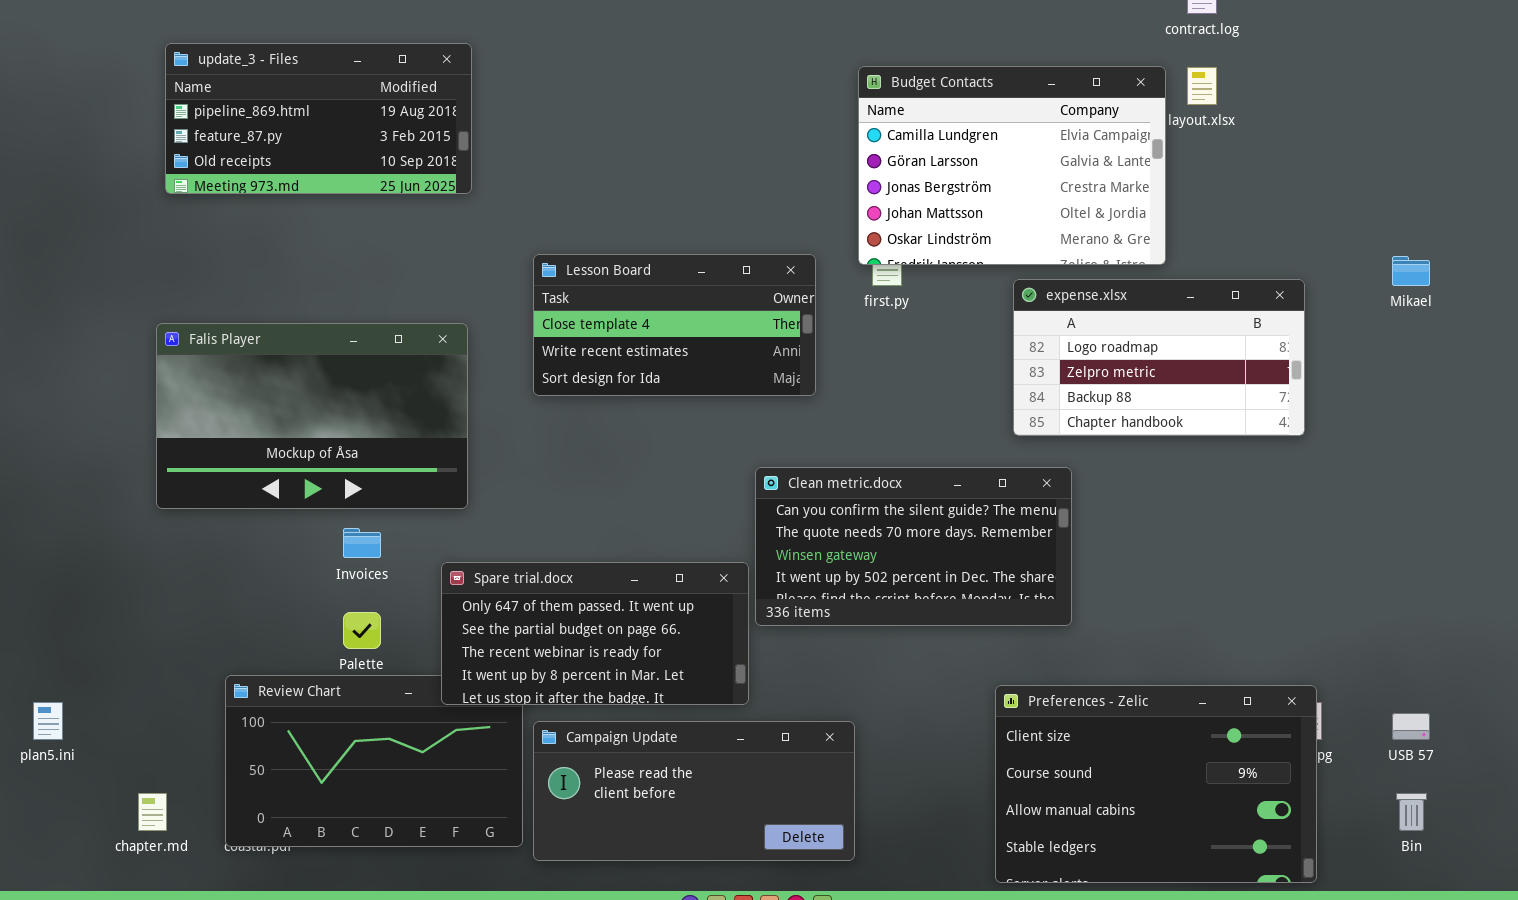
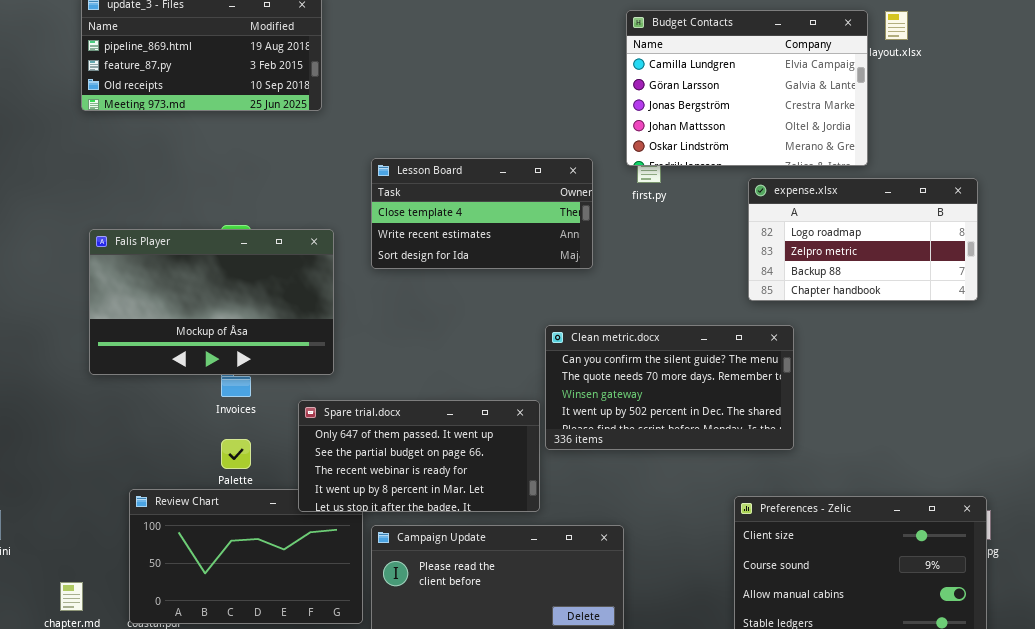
Falis Player: [156,323,468,509] -> [89,229,334,375], moved

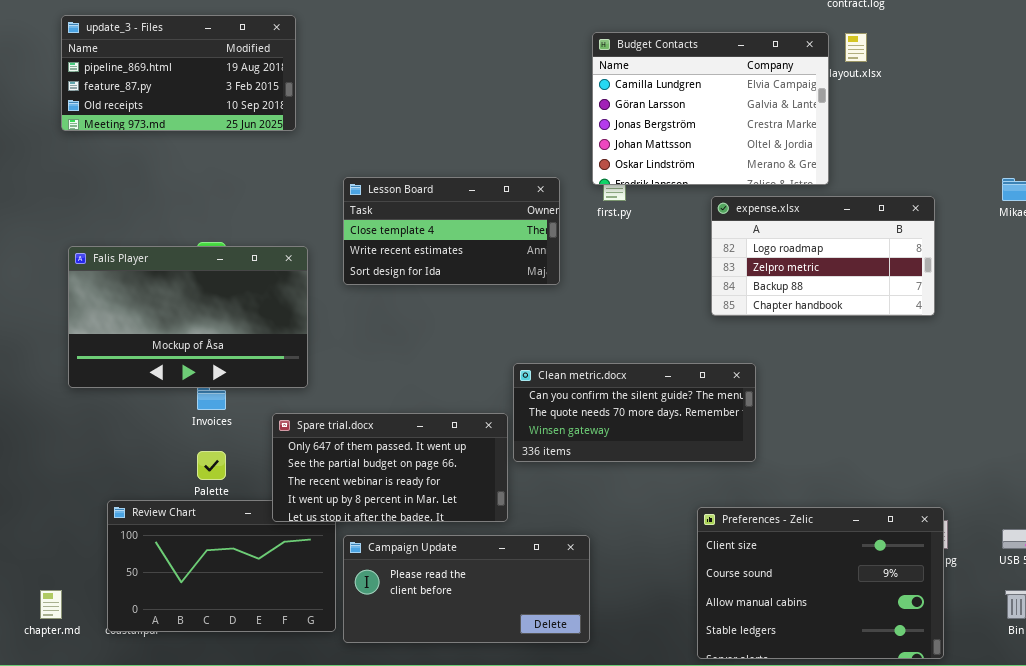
Clean metric.docx: [545,325,794,450] -> [513,363,756,462], resized

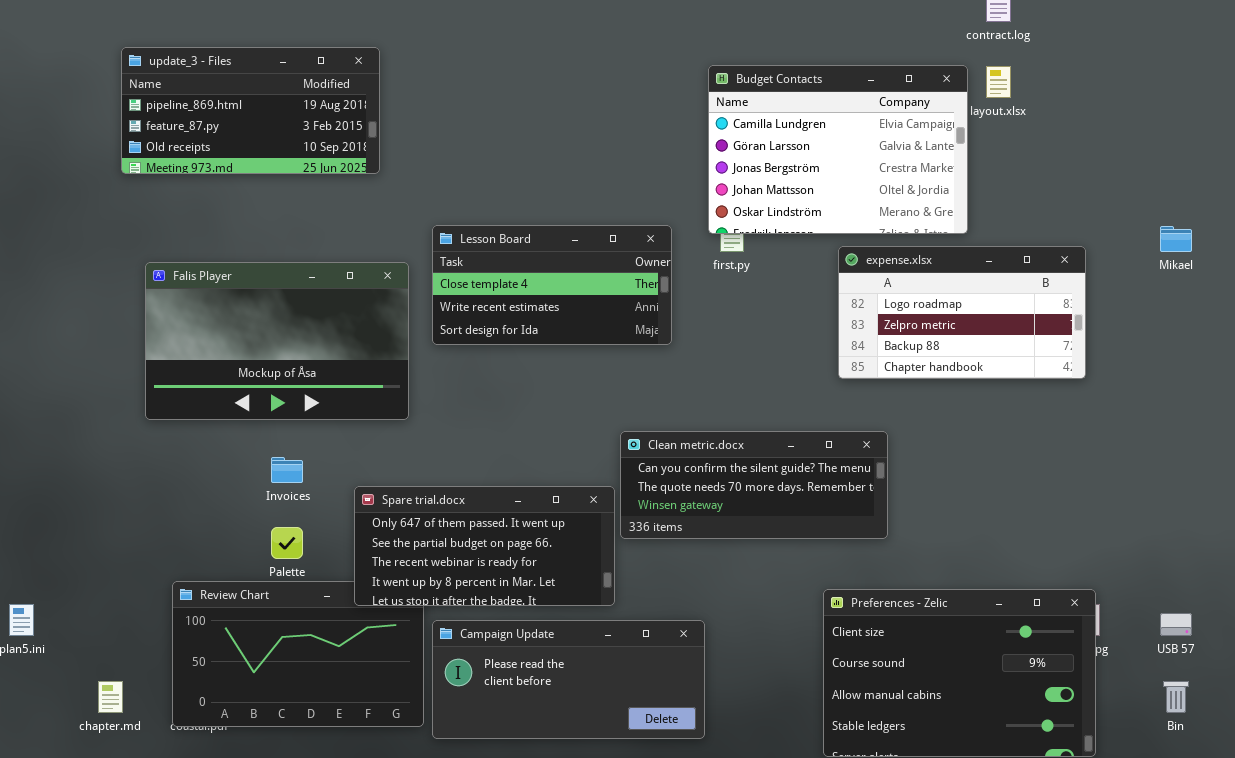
Falis Player: [68,246,308,388] -> [145,262,409,420], moved

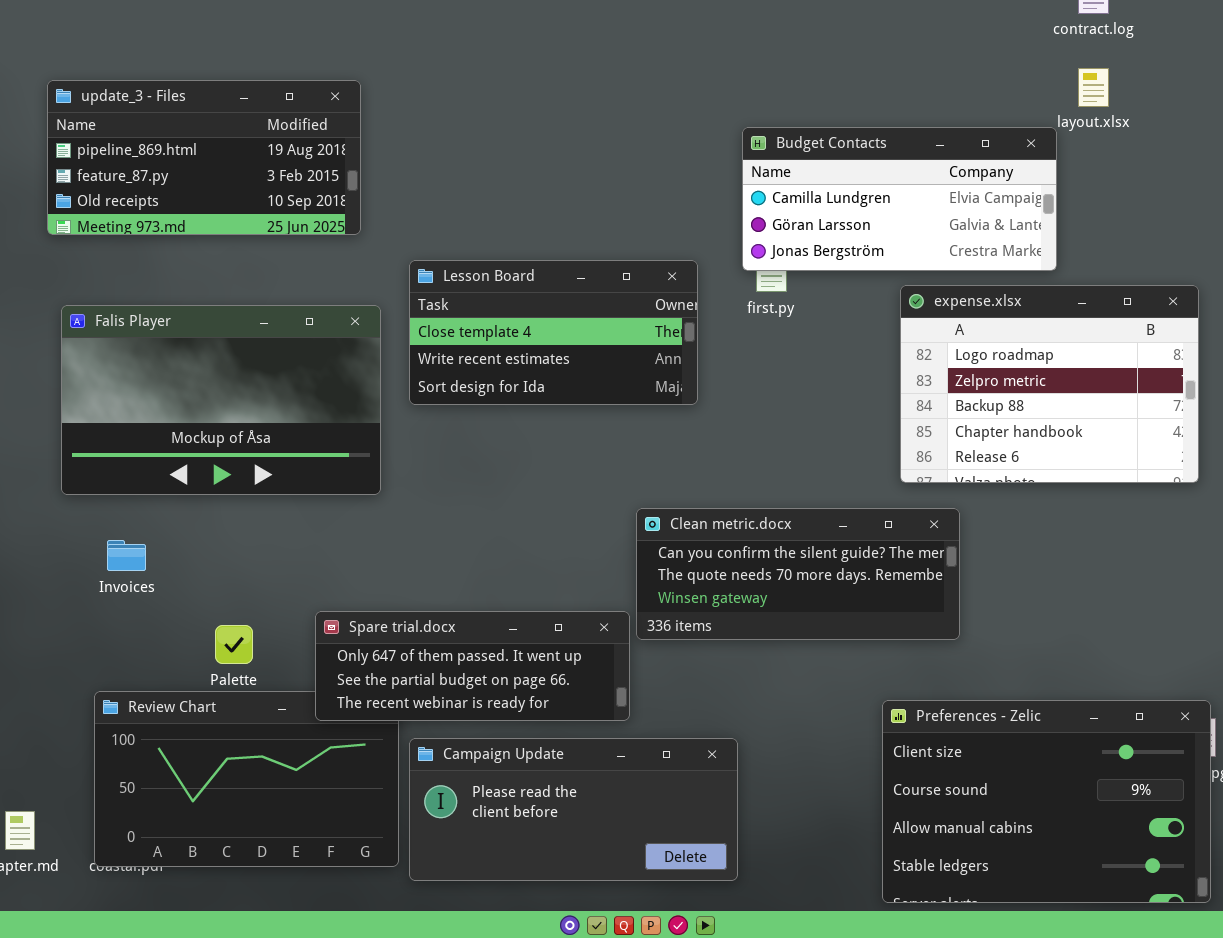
update_3 - Files: [121,47,380,174] -> [47,80,361,235], moved
Budget Contacts: [708,65,968,234] -> [742,127,1057,271], resized
expense.xlsx: [838,246,1086,379] -> [900,285,1199,483], resized
Invoices: [271,457,303,483] -> [107,540,146,571], moved
Spare trial.docx: [354,486,615,606] -> [315,611,630,721], resized

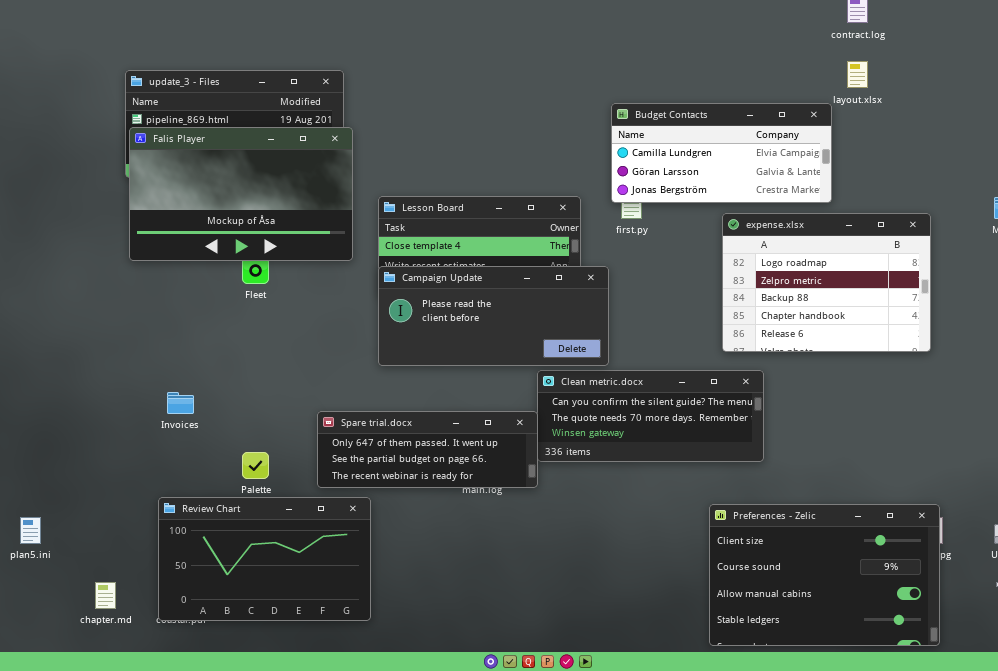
Falis Player: [61,305,381,495] -> [129,127,353,261], moved
Spare trial.docx: [315,611,630,721] -> [317,411,538,488], moved
Campaign Update: [409,738,738,881] -> [378,266,609,366], moved

